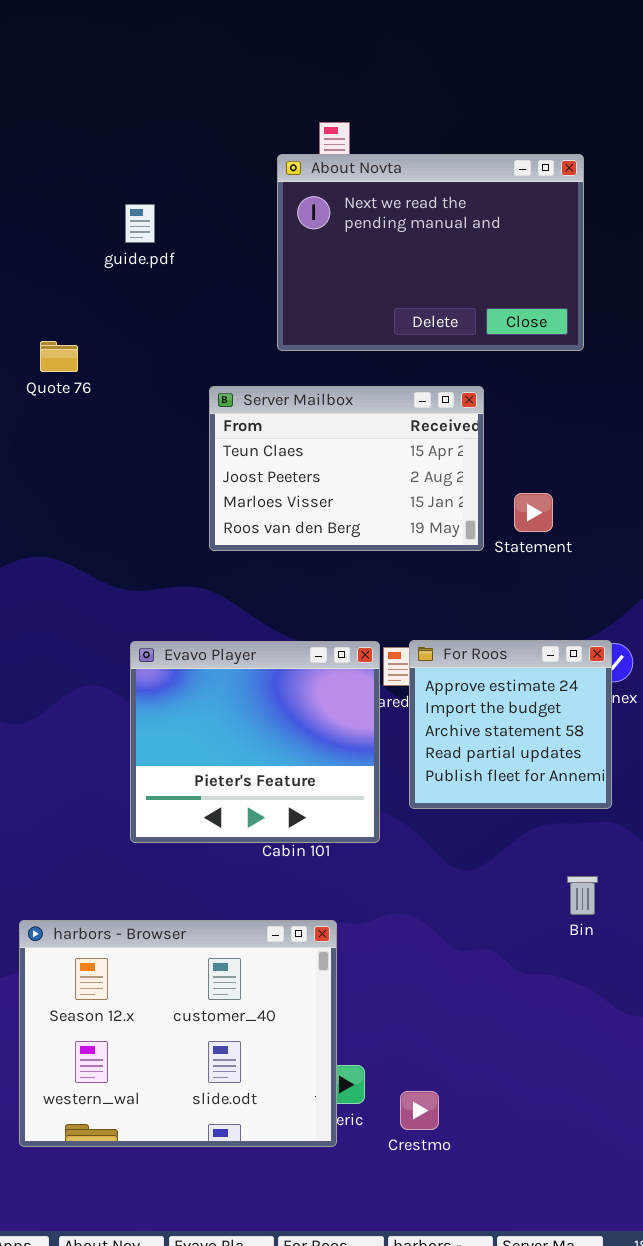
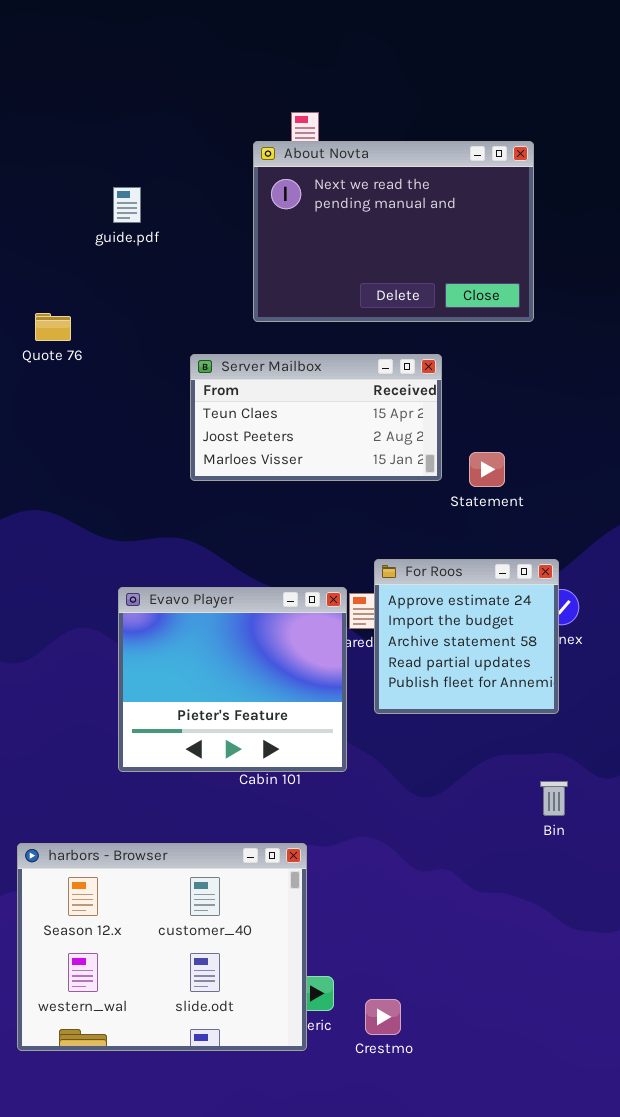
Server Mailbox: [209,386,484,551] -> [190,354,442,481], resized
For Roos: [409,640,612,809] -> [374,559,559,714], moved
Bin: [567,876,598,915] -> [540,781,568,816], moved

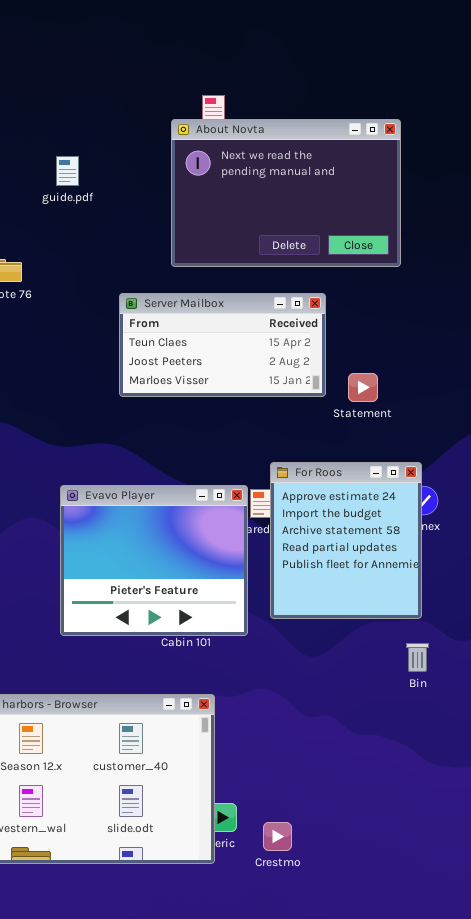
For Roos: [374,559,559,714] -> [270,462,422,619], resized

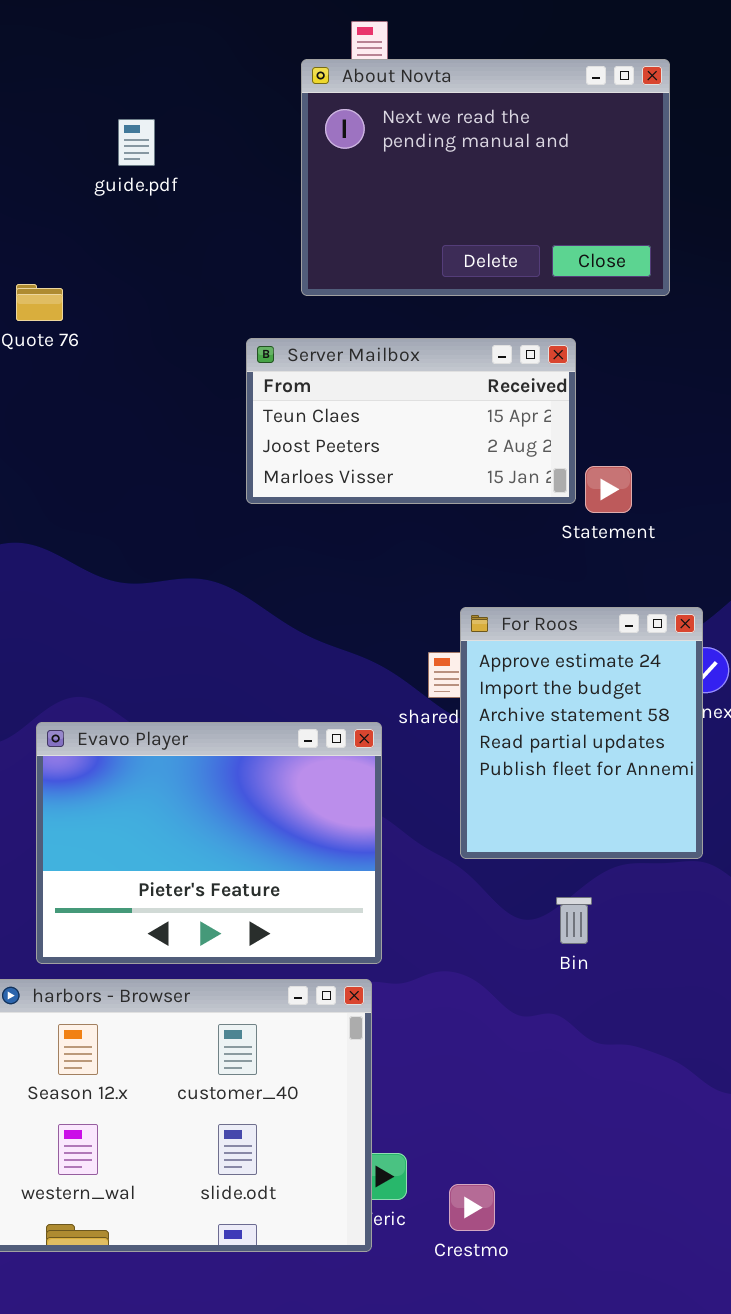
Server Mailbox: [119,293,326,397] -> [246,338,576,504], moved
Evavo Player: [60,485,248,636] -> [36,722,382,964], moved, resized
Bin: [406,643,429,672] -> [556,897,592,944], moved

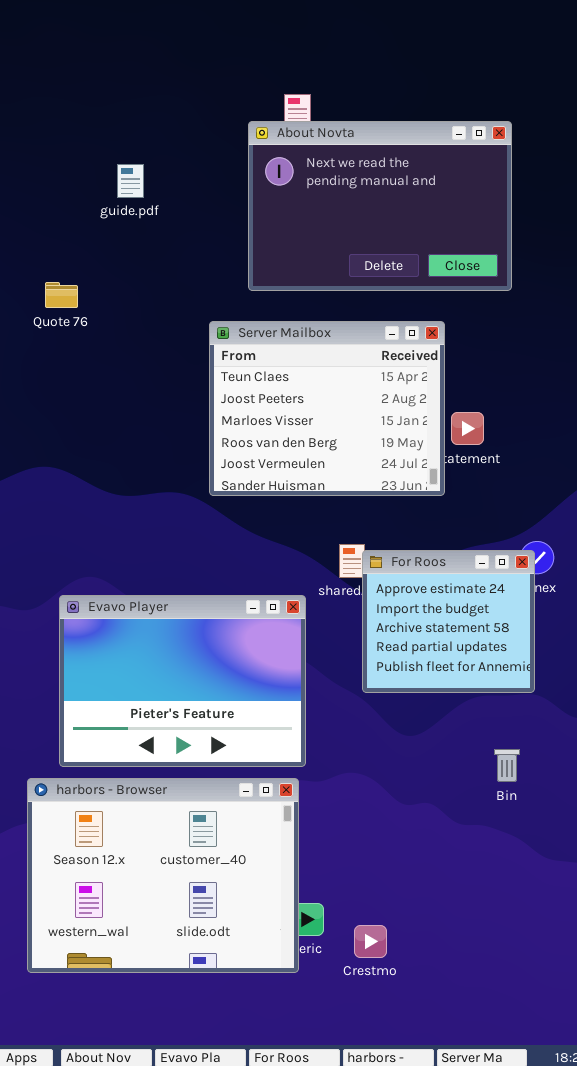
Server Mailbox: [246,338,576,504] -> [209,321,445,496], resized
For Roos: [460,607,703,859] -> [362,550,535,693], resized
Bin: [556,897,592,944] -> [494,749,520,782], moved

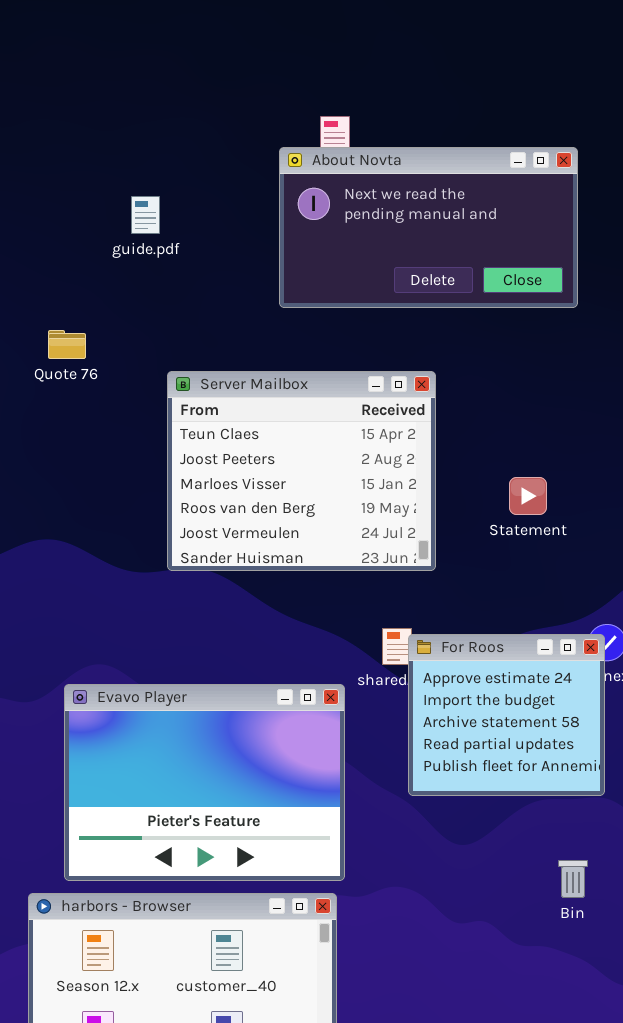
About Novta: [248,121,512,291] -> [279,147,578,308], resized
Server Mailbox: [209,321,445,496] -> [167,371,436,571], moved

